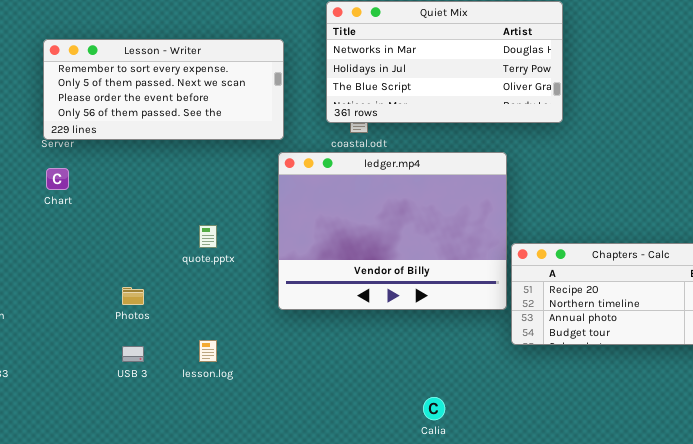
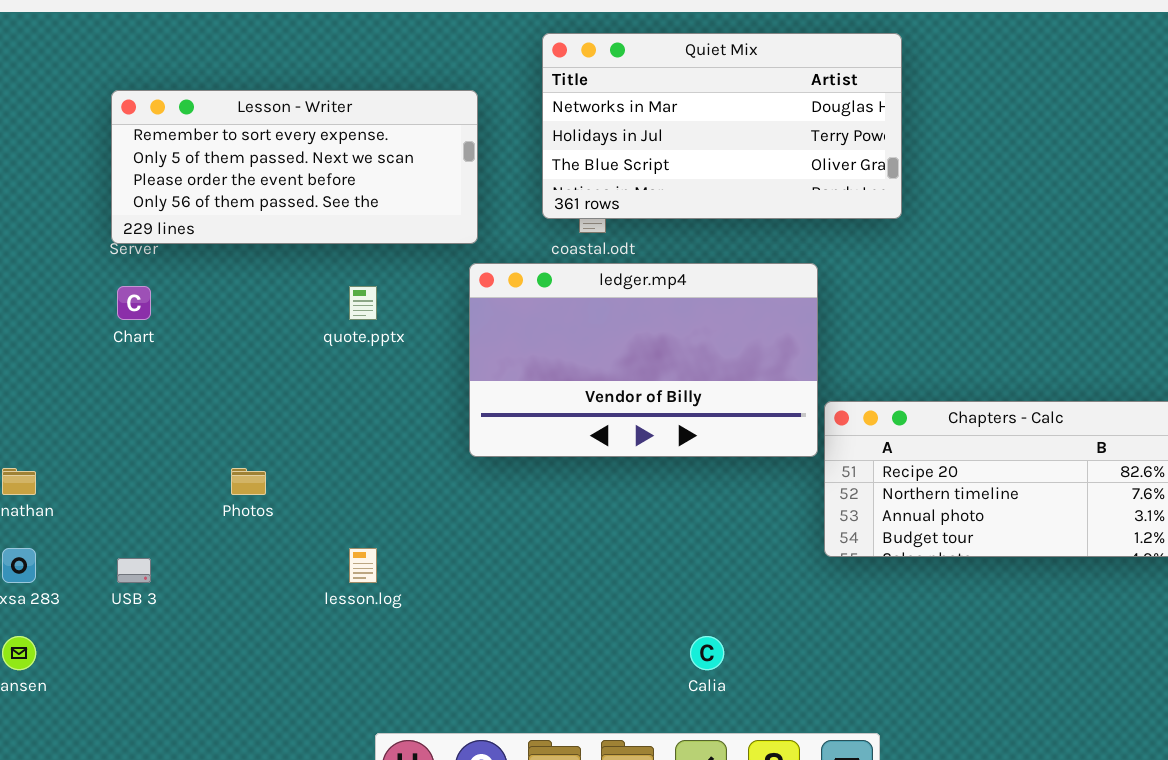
ledger.mp4: [278,152,507,310] -> [469,263,818,457], resized
quote.pptx: [199,225,217,248] -> [349,286,377,320], moved
USB 3: [122,346,144,362] -> [117,558,151,583], moved

